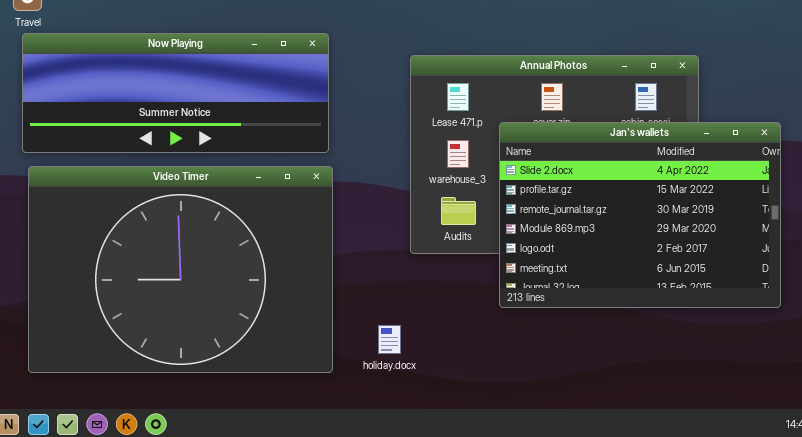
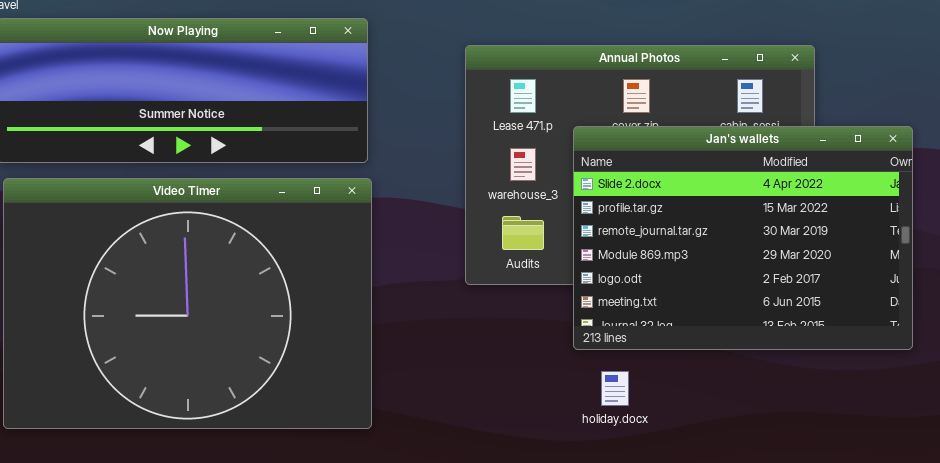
holiday.docx: [378,325,401,354] -> [601,371,629,406], moved

